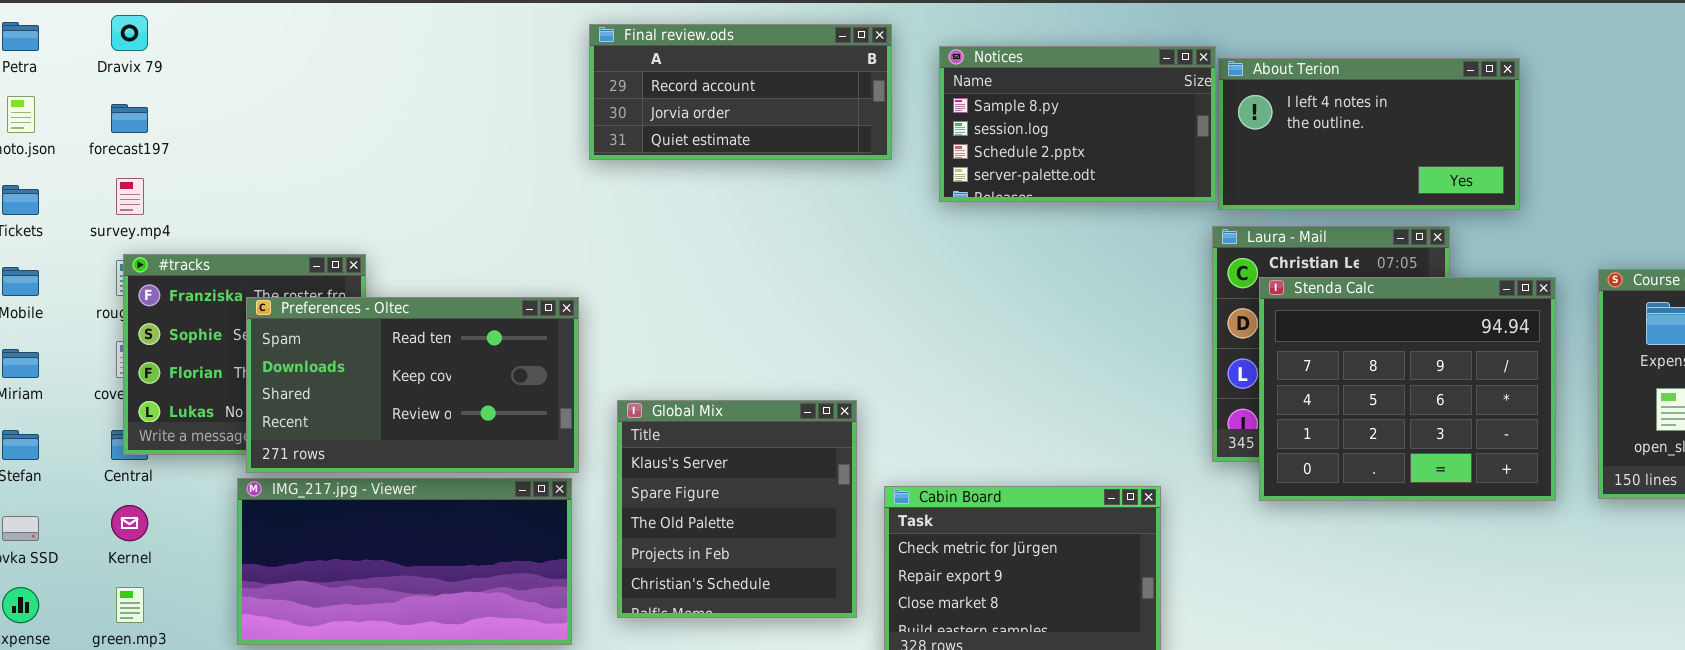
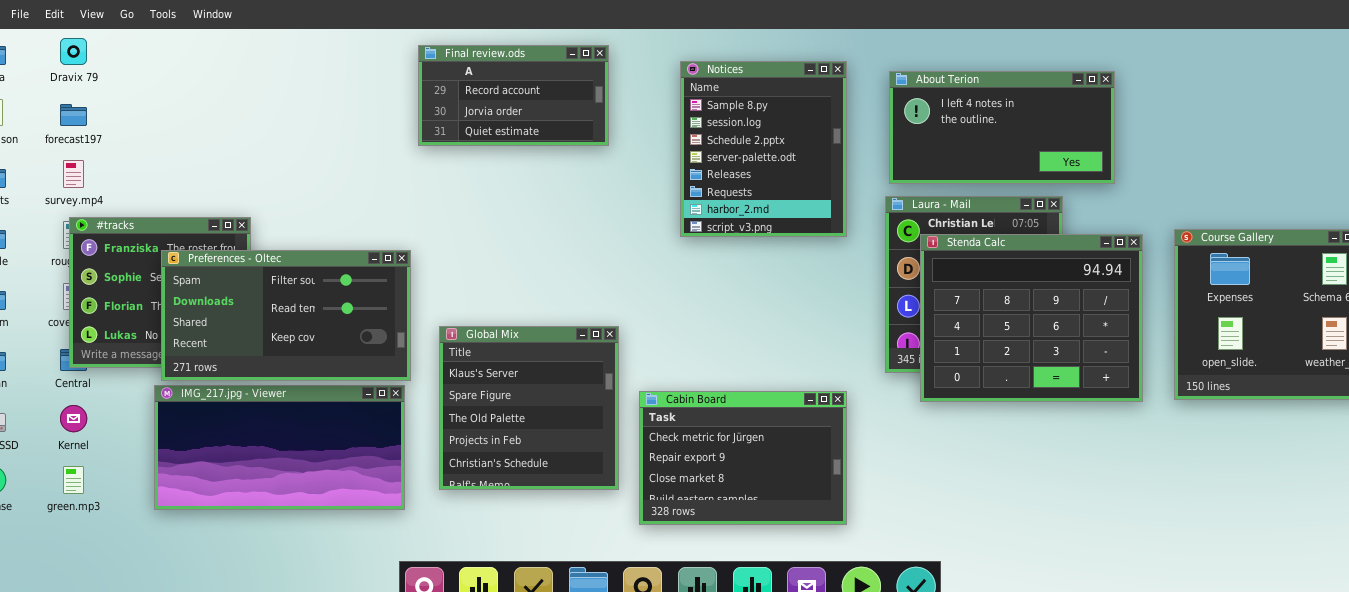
Final review.ods: [589,24,892,160] -> [418,45,609,146], resized
Notices: [939,46,1216,202] -> [680,61,847,237], resized
Preferences - Oltec: [246,297,579,473] -> [161,250,411,381], scrolled up 1 row

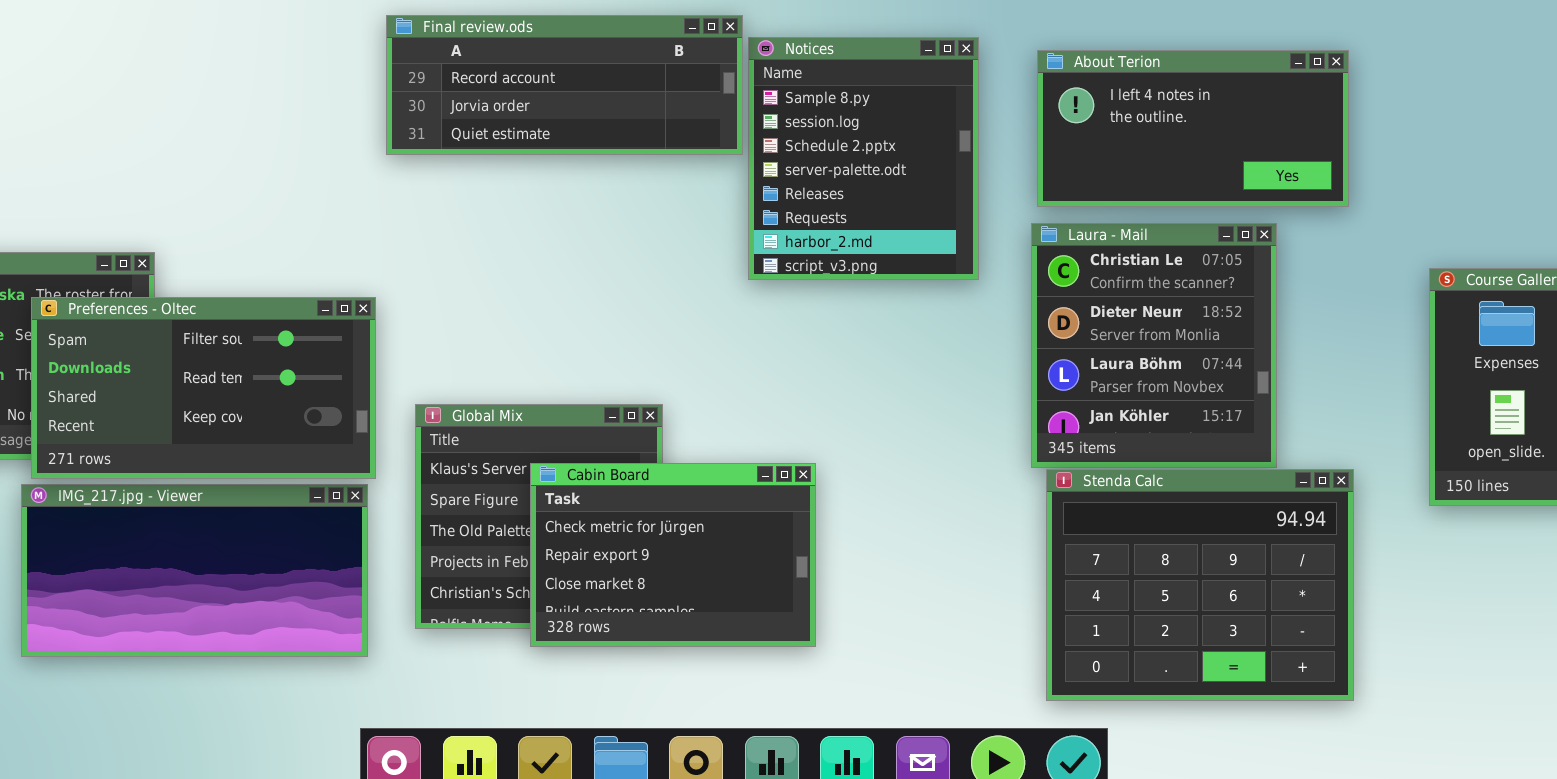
Final review.ods: [418,45,609,146] -> [386,15,743,155], resized
Stenda Calc: [920,234,1143,402] -> [1046,469,1354,701], moved
Cabin Board: [639,391,847,525] -> [530,463,816,647], moved

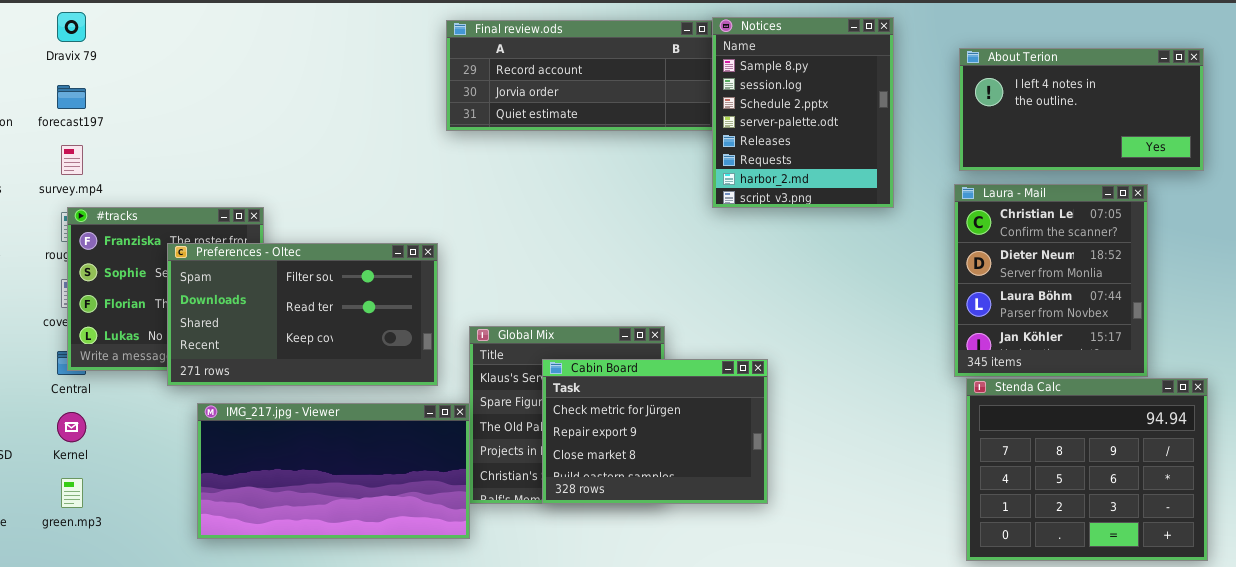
Notices: [748,37,979,280] -> [712,17,894,208], moved
Cabin Board: [530,463,816,647] -> [542,359,768,504], moved
IMG_217.jpg - Viewer: [21,484,368,657] -> [197,403,470,539], moved

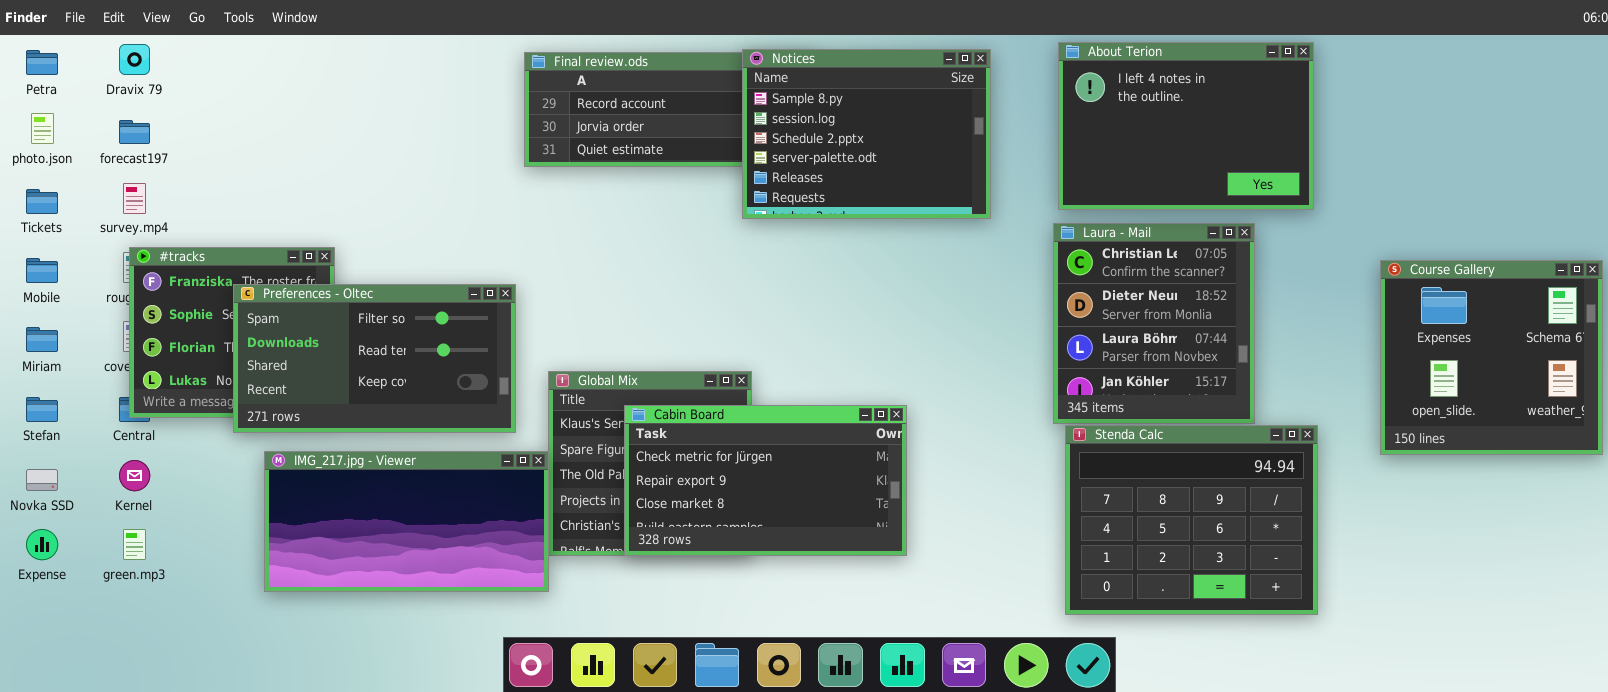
Notices: [712,17,894,208] -> [742,49,991,219], resized
About Terion: [959,48,1204,171] -> [1058,42,1314,210], resized
Cabin Board: [542,359,768,504] -> [624,405,907,556], resized

